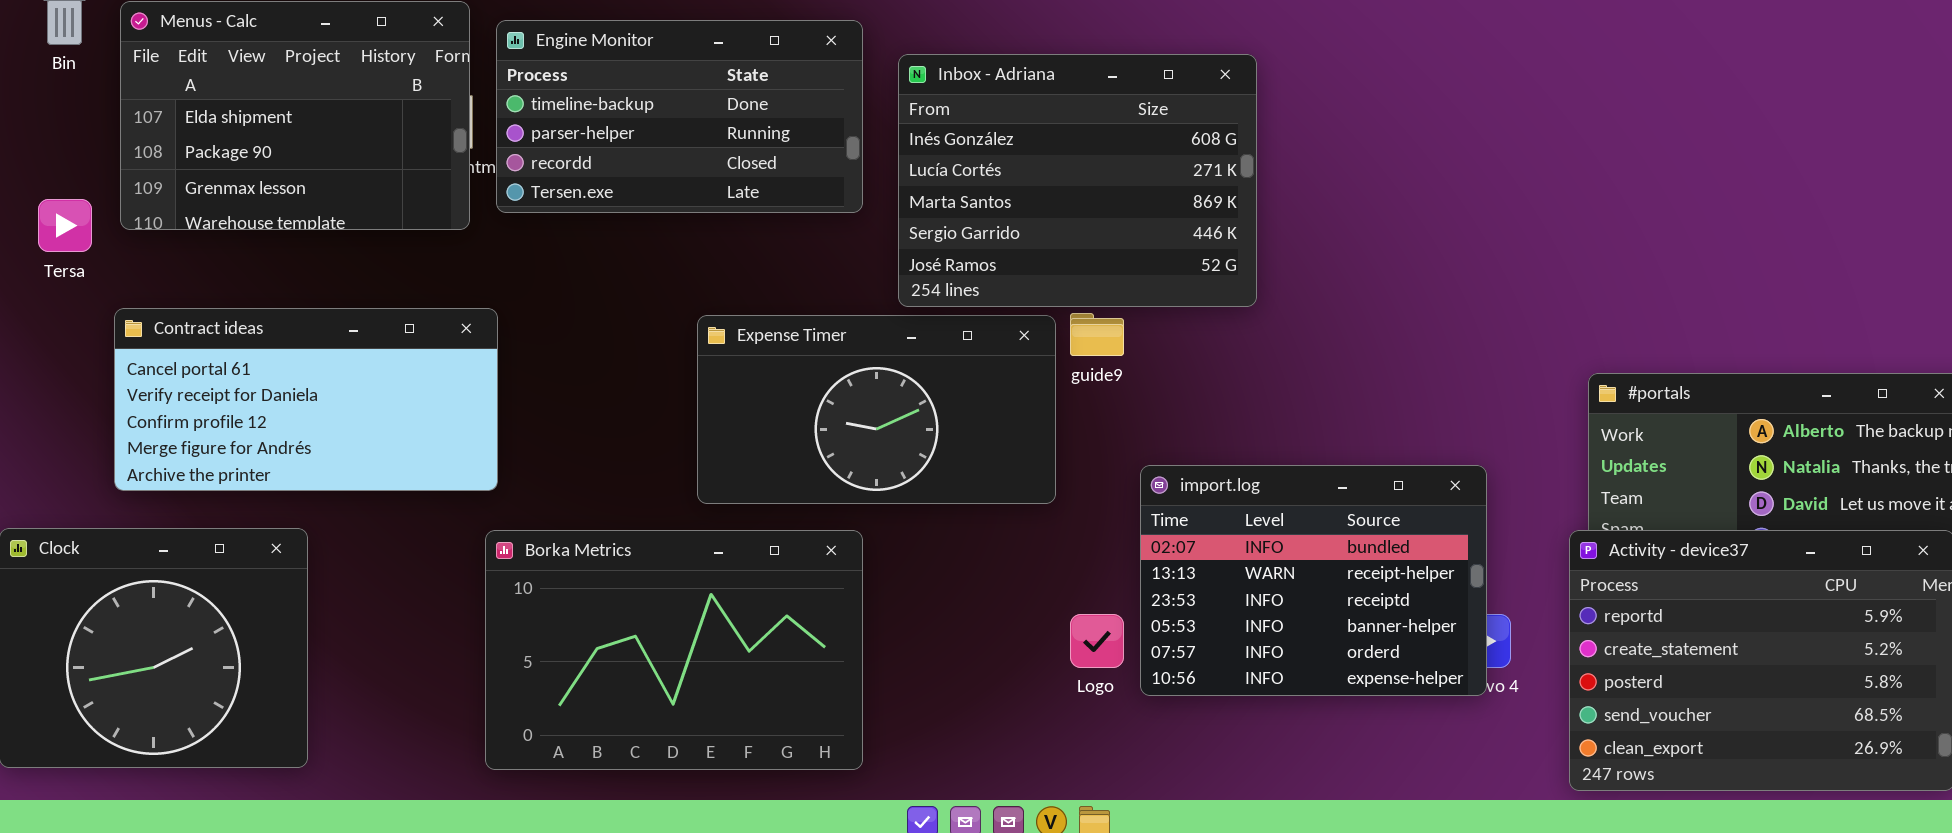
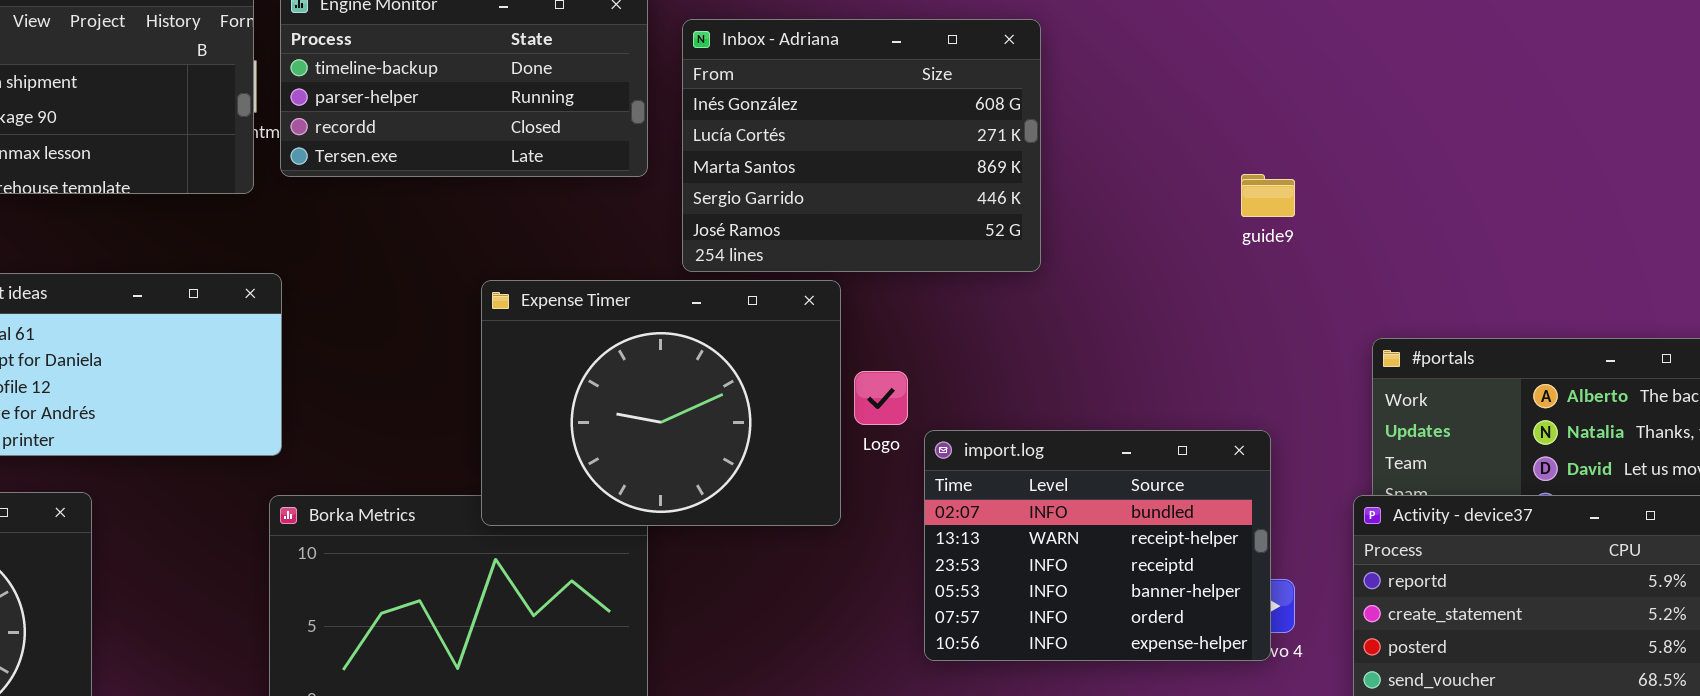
guide9: [1070,313,1124,356] -> [1241,174,1295,217], moved
Expense Timer: [697,315,1056,504] -> [481,280,841,526], resized
Logo: [1070,614,1124,668] -> [854,371,908,425], moved

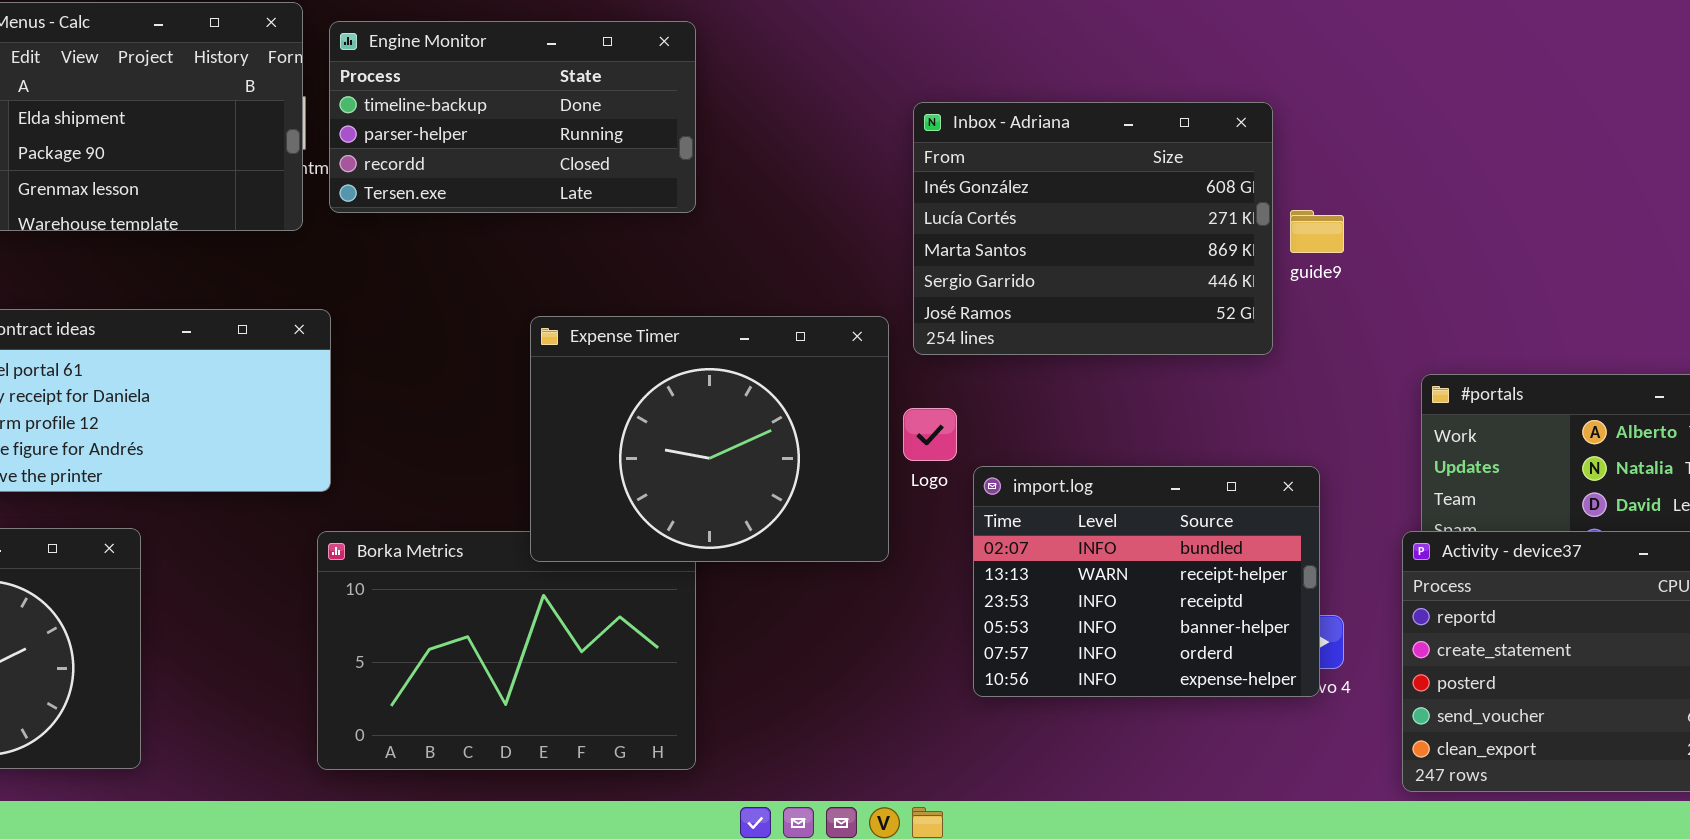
Inbox - Adriana: [682,19,1041,272] -> [913,102,1273,355], moved

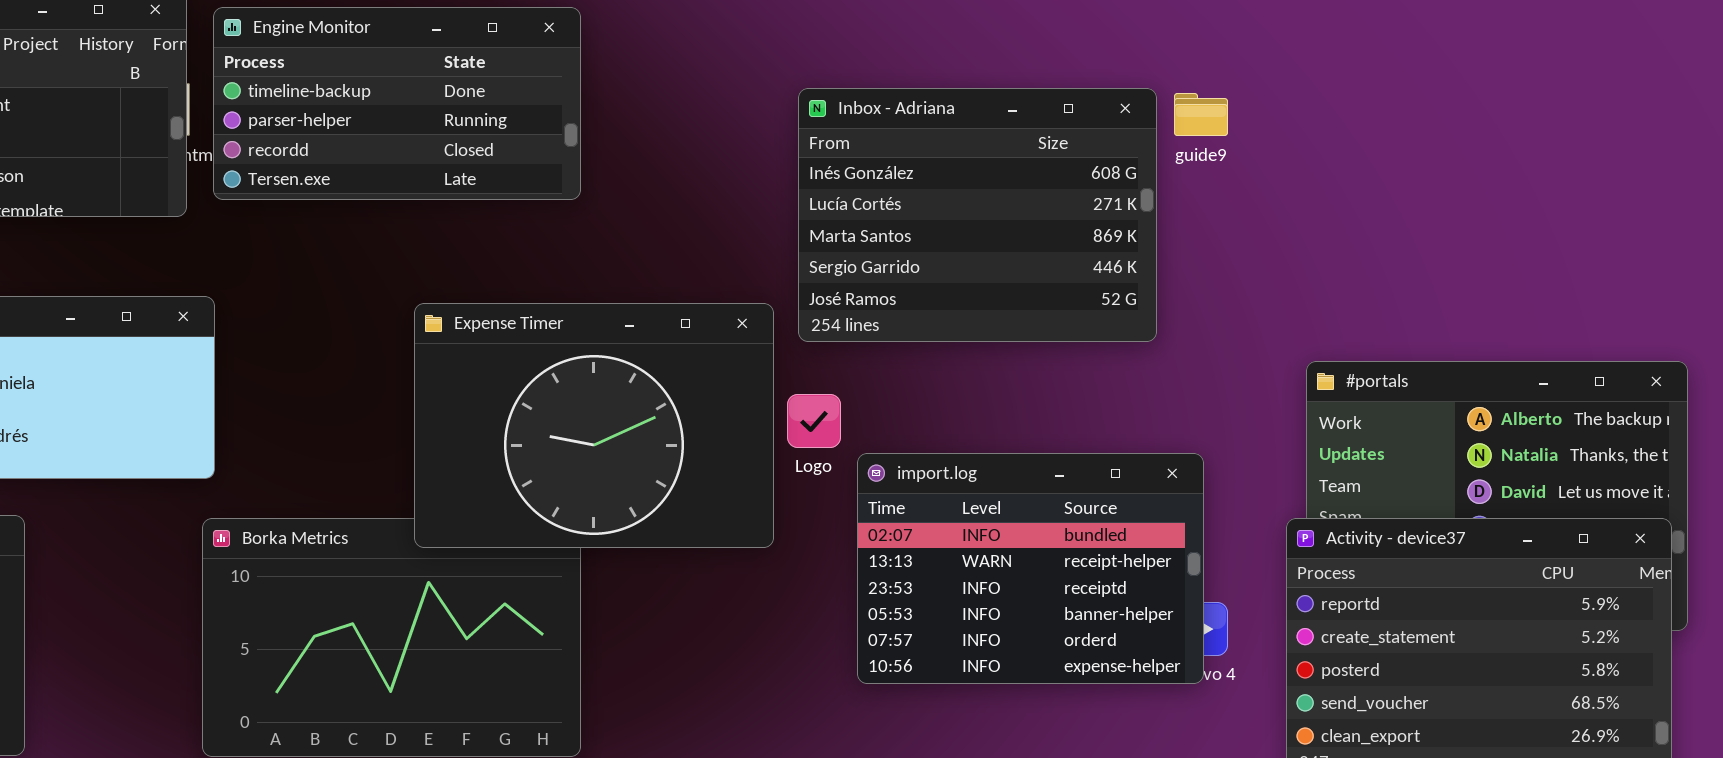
guide9: [1290,210,1344,253] -> [1174,93,1228,136], moved

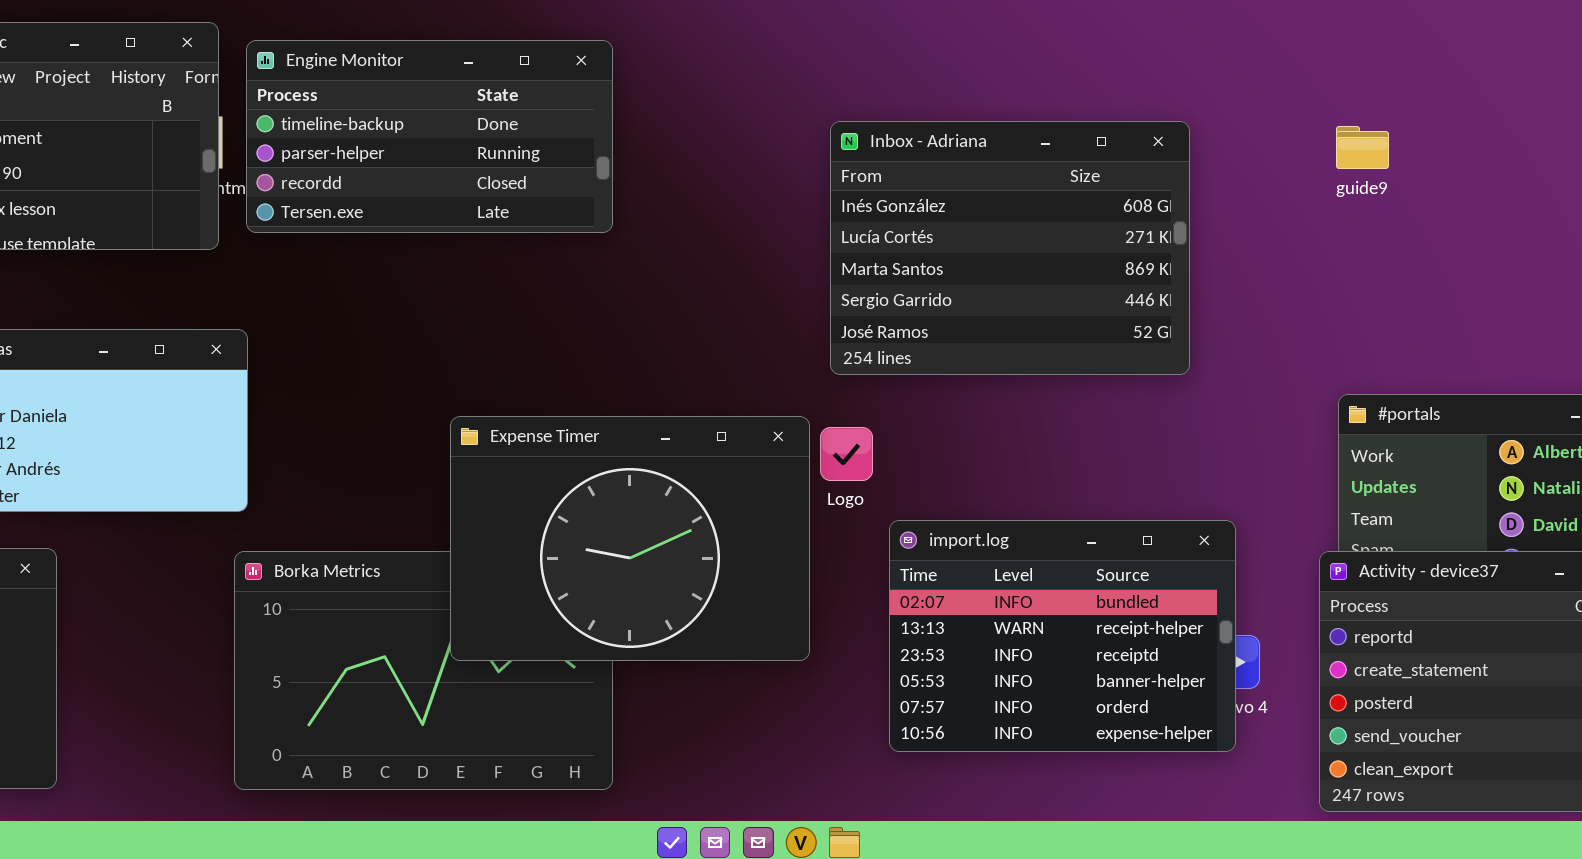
guide9: [1174,93,1228,136] -> [1336,126,1389,169], moved
Expense Timer: [414,303,774,548] -> [450,416,810,661], moved
import.log: [857,453,1204,684] -> [889,520,1236,752], moved

